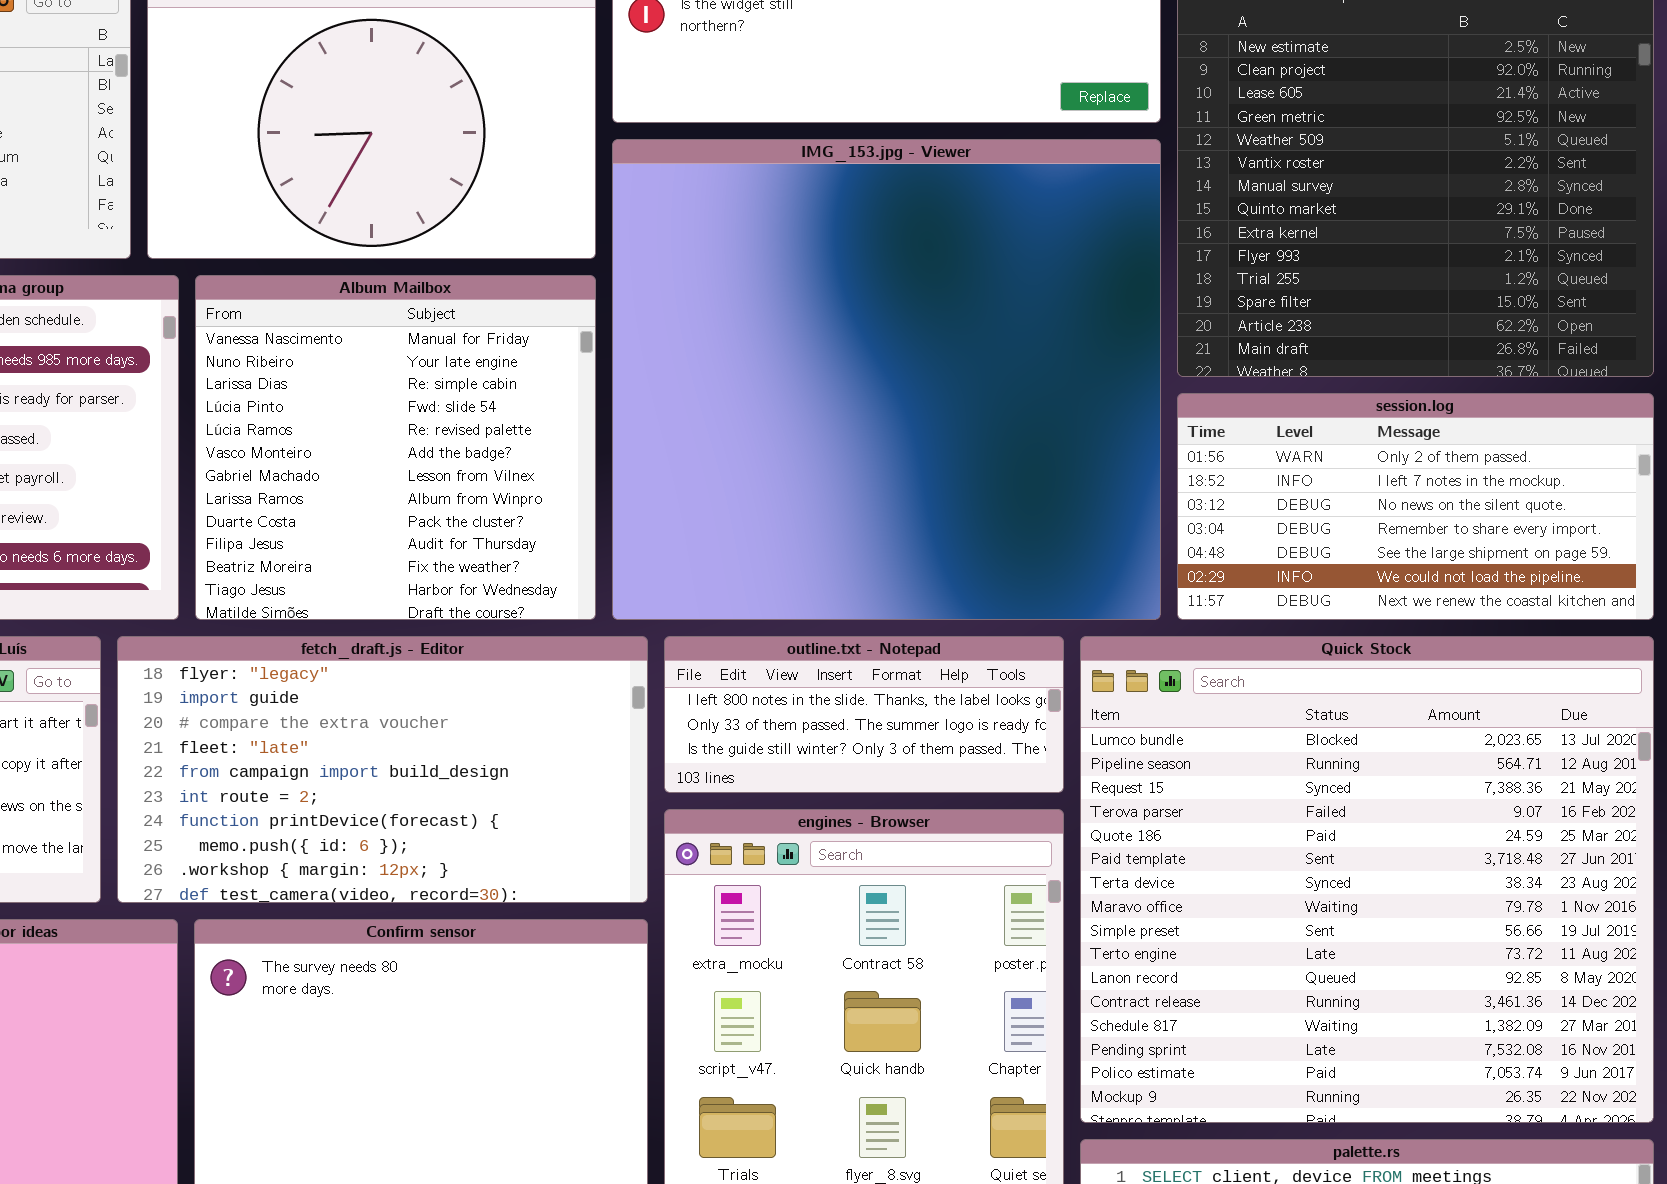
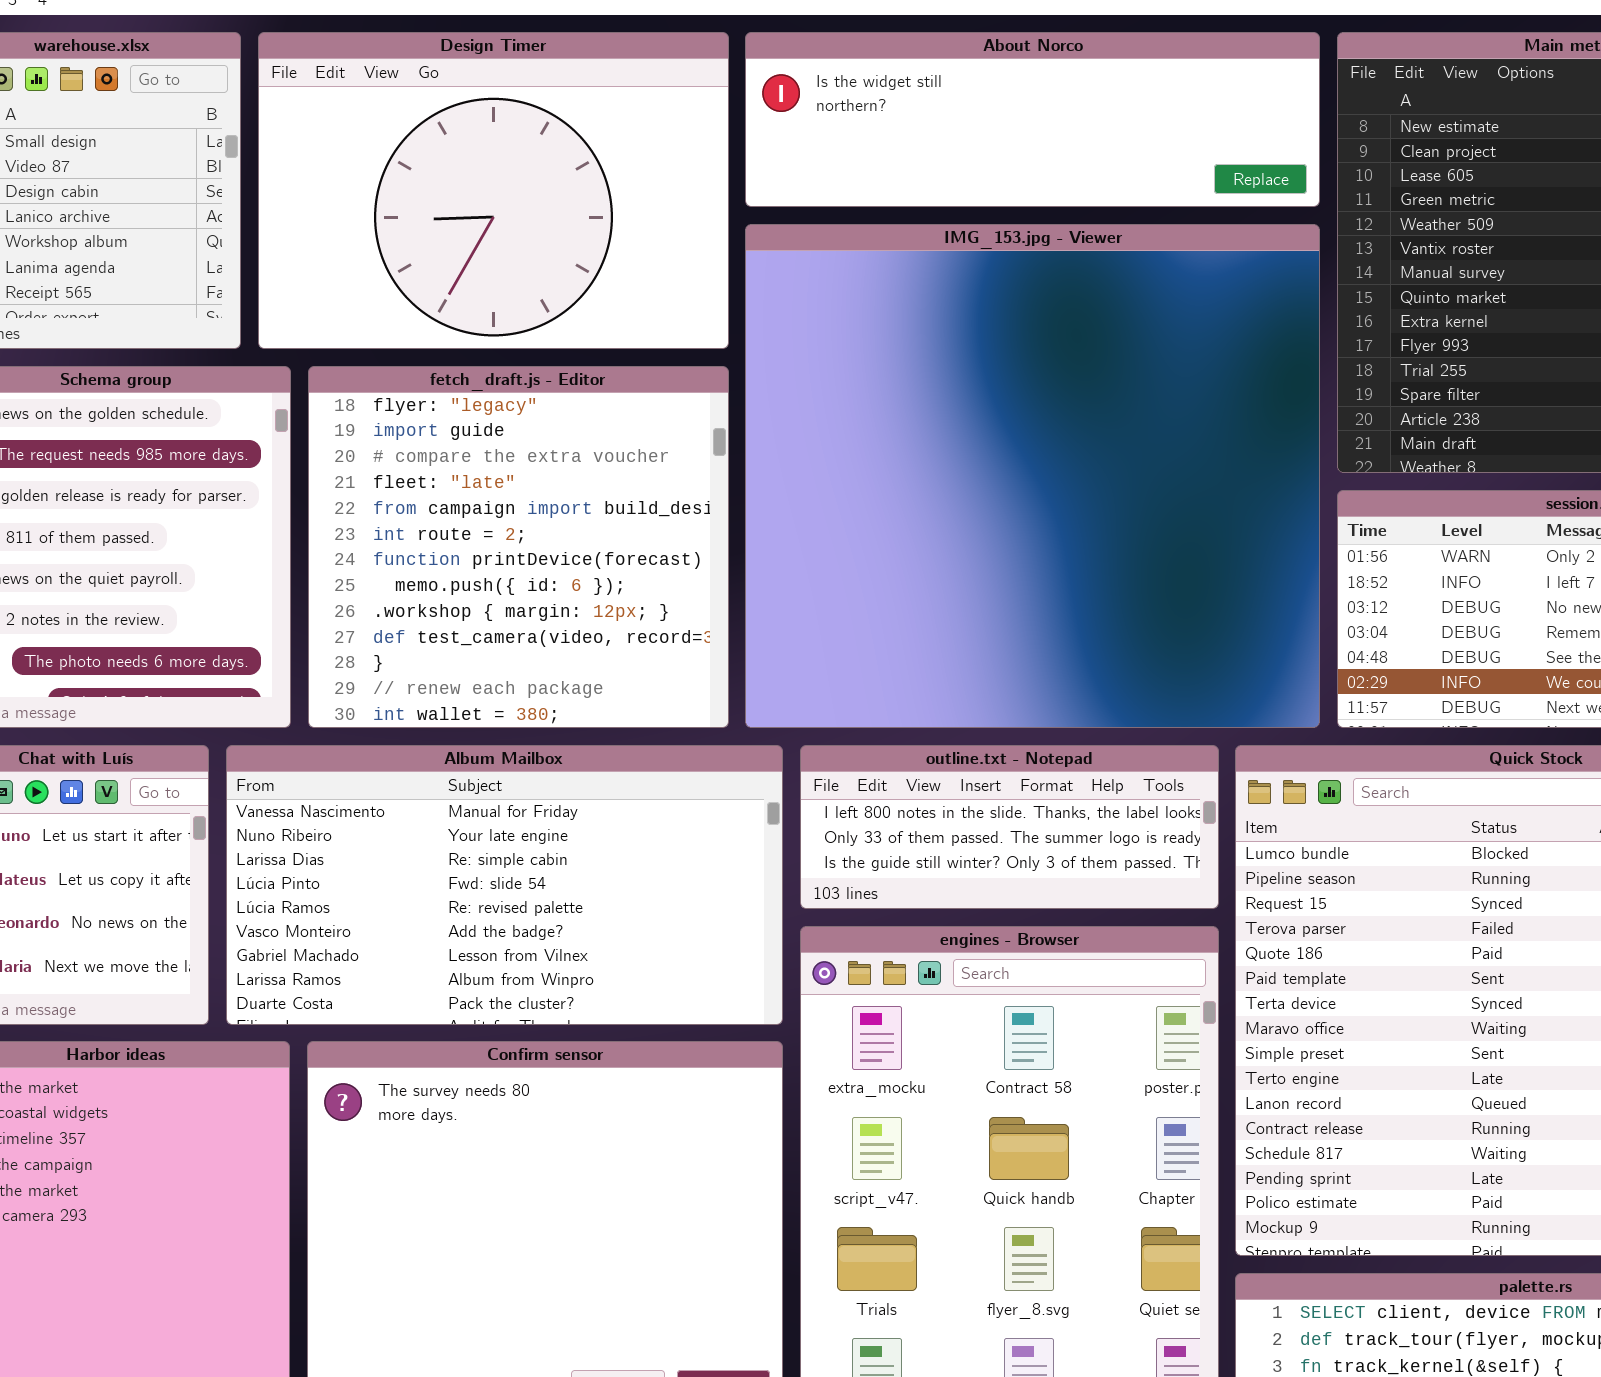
Album Mailbox: [195,275,596,620] -> [226,745,783,1025], moved, resized
fetch_draft.js - Editor: [117,636,648,903] -> [308,366,729,728], moved, resized

